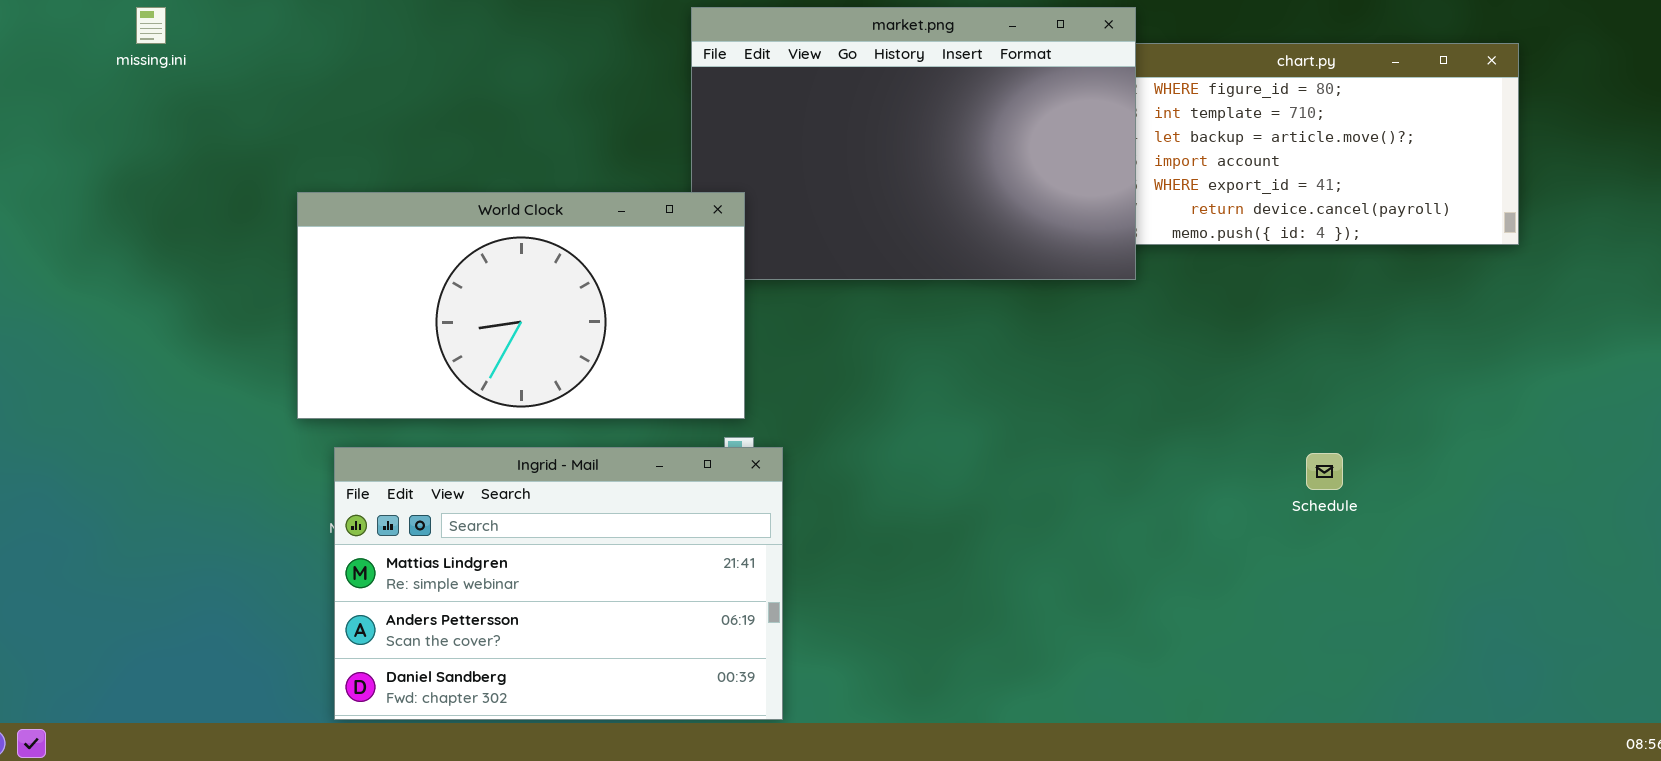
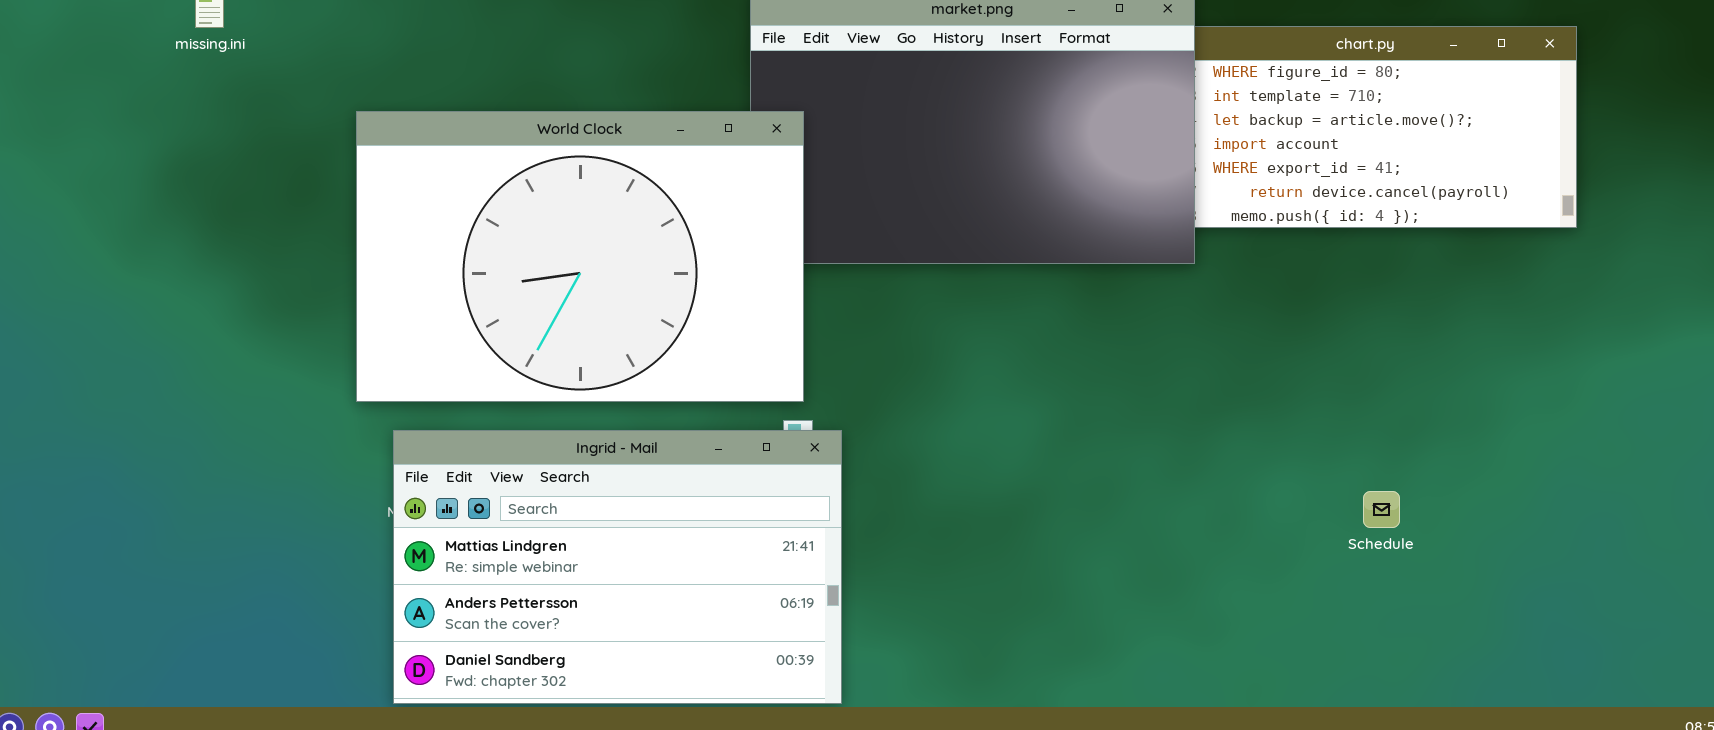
World Clock: [297,192,745,419] -> [356,111,804,402], resized
Schedule: [1306,453,1343,490] -> [1363,491,1400,528], moved

